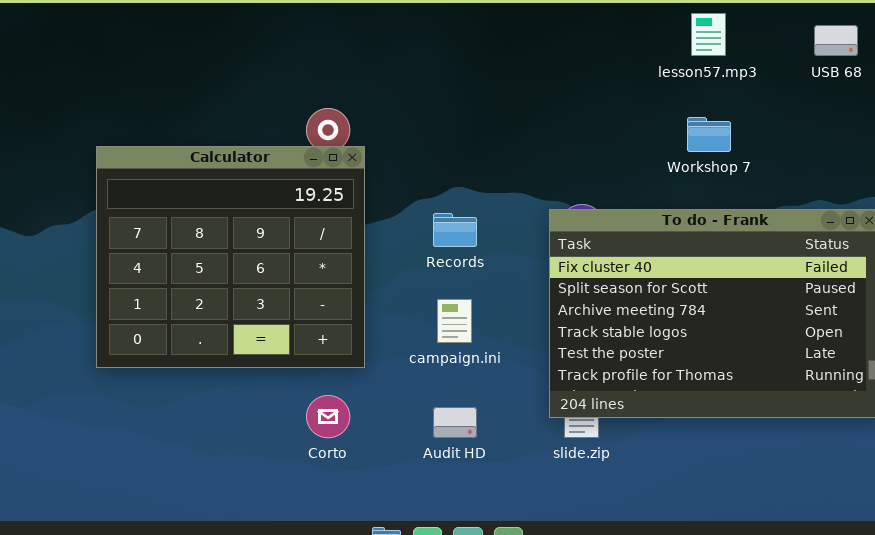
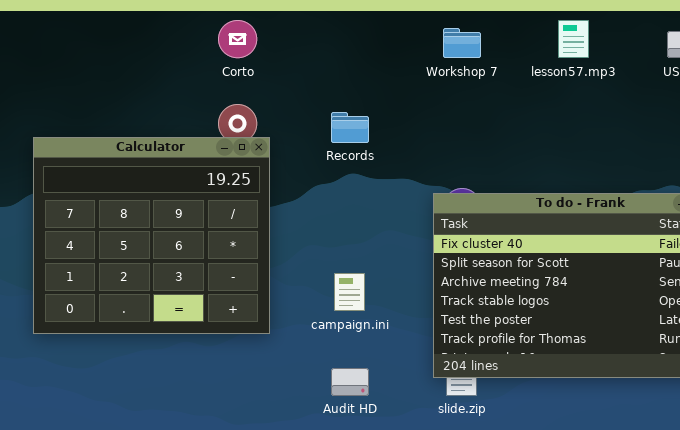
Workshop 7: [687,117,731,152] -> [443,28,481,58], moved
Records: [433,213,477,247] -> [331,112,369,143], moved
Corto: [306,395,350,438] -> [218,20,257,58], moved

